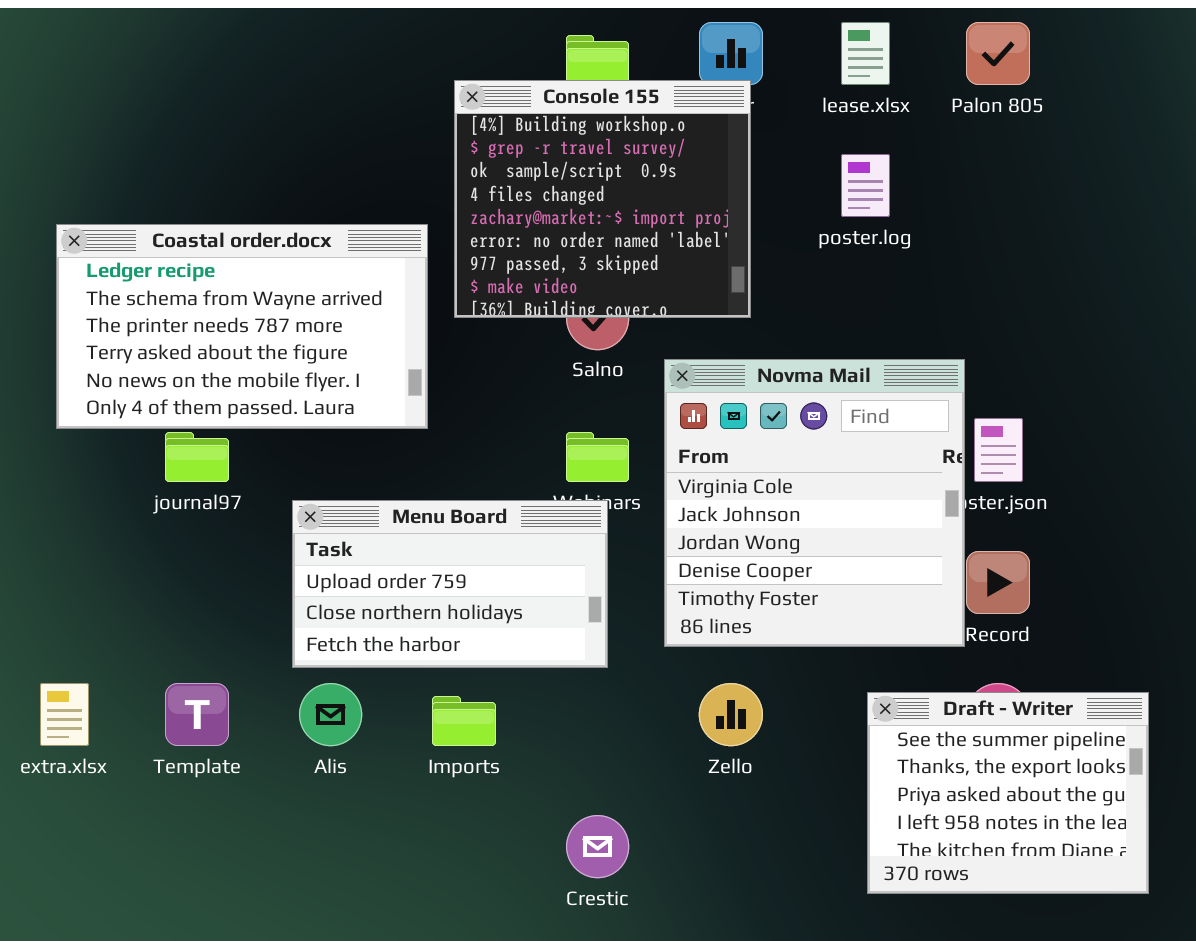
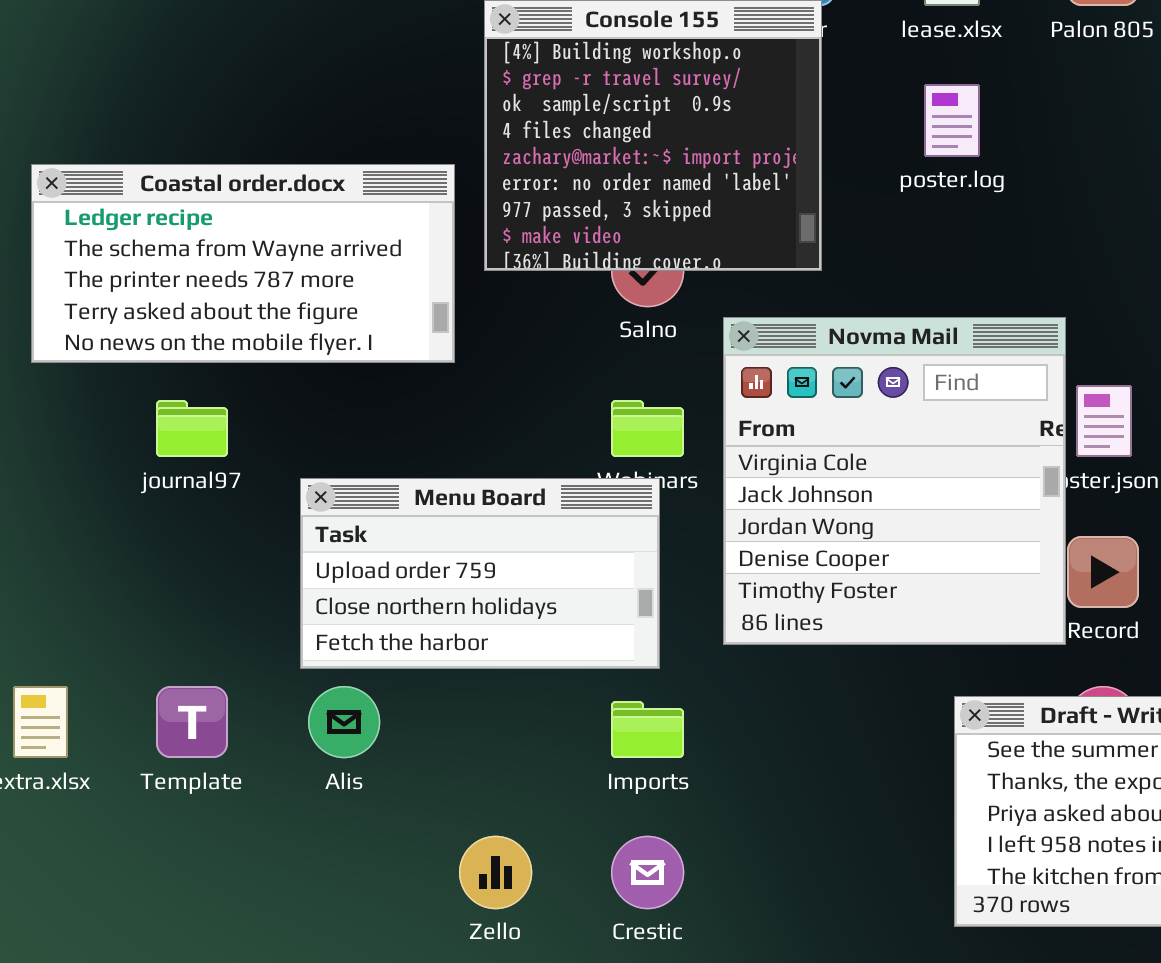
Coastal order.docx: [56,224,428,429] -> [31,164,455,363], resized
Zello: [699,683,763,746] -> [459,836,532,909], moved
Imports: [432,696,496,746] -> [611,701,684,758], moved

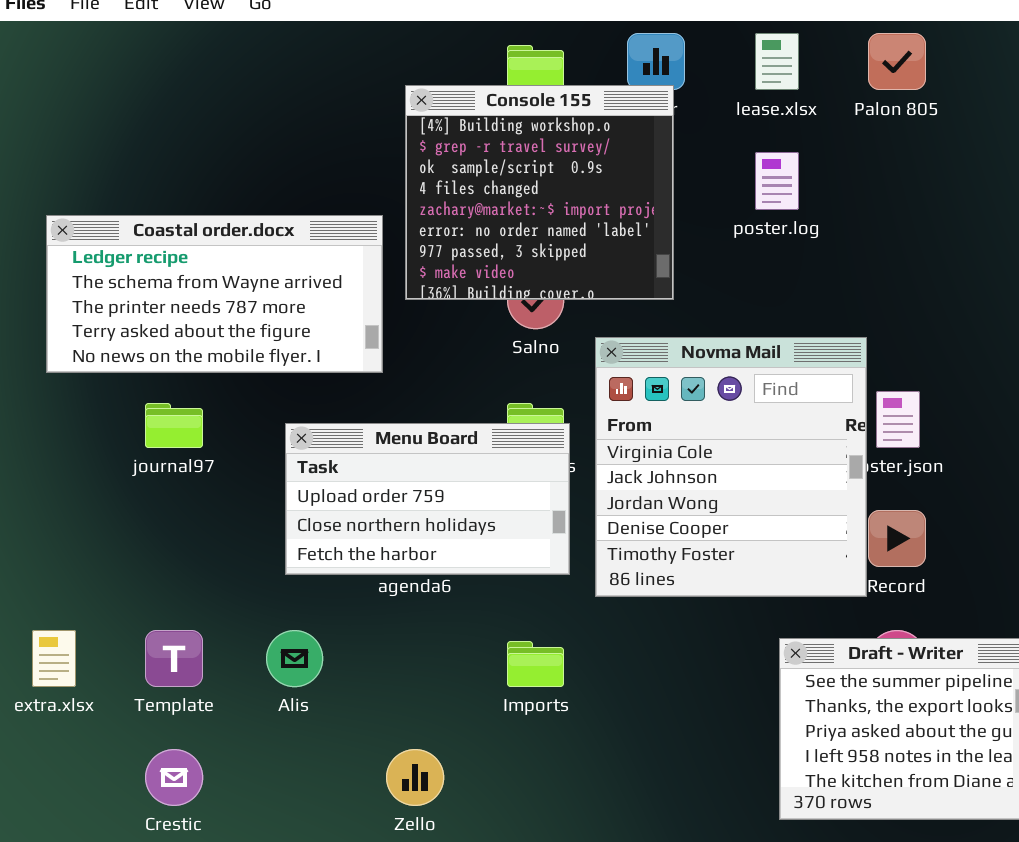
Menu Board: [300,478,660,669] -> [285,423,570,575], moved
Crestic: [611,836,684,909] -> [145,749,203,806], moved

